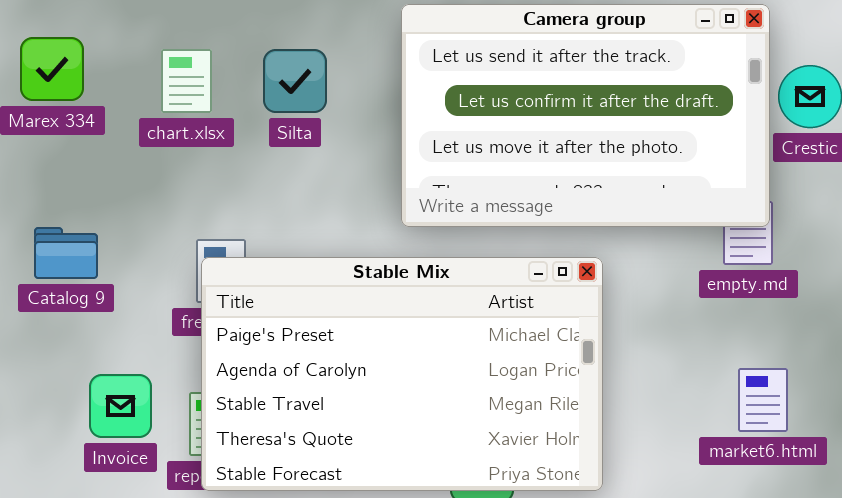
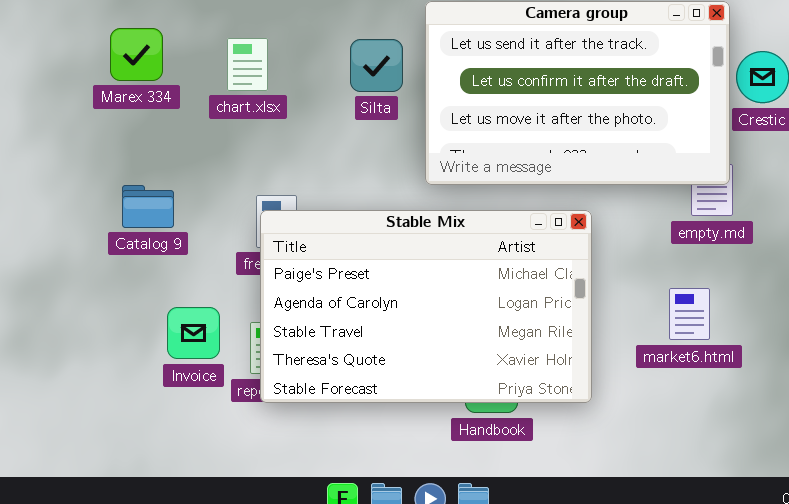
Silta: [263,49,327,113] -> [350,39,403,92], moved
market6.html: [738,368,788,432] -> [669,288,710,340], moved

